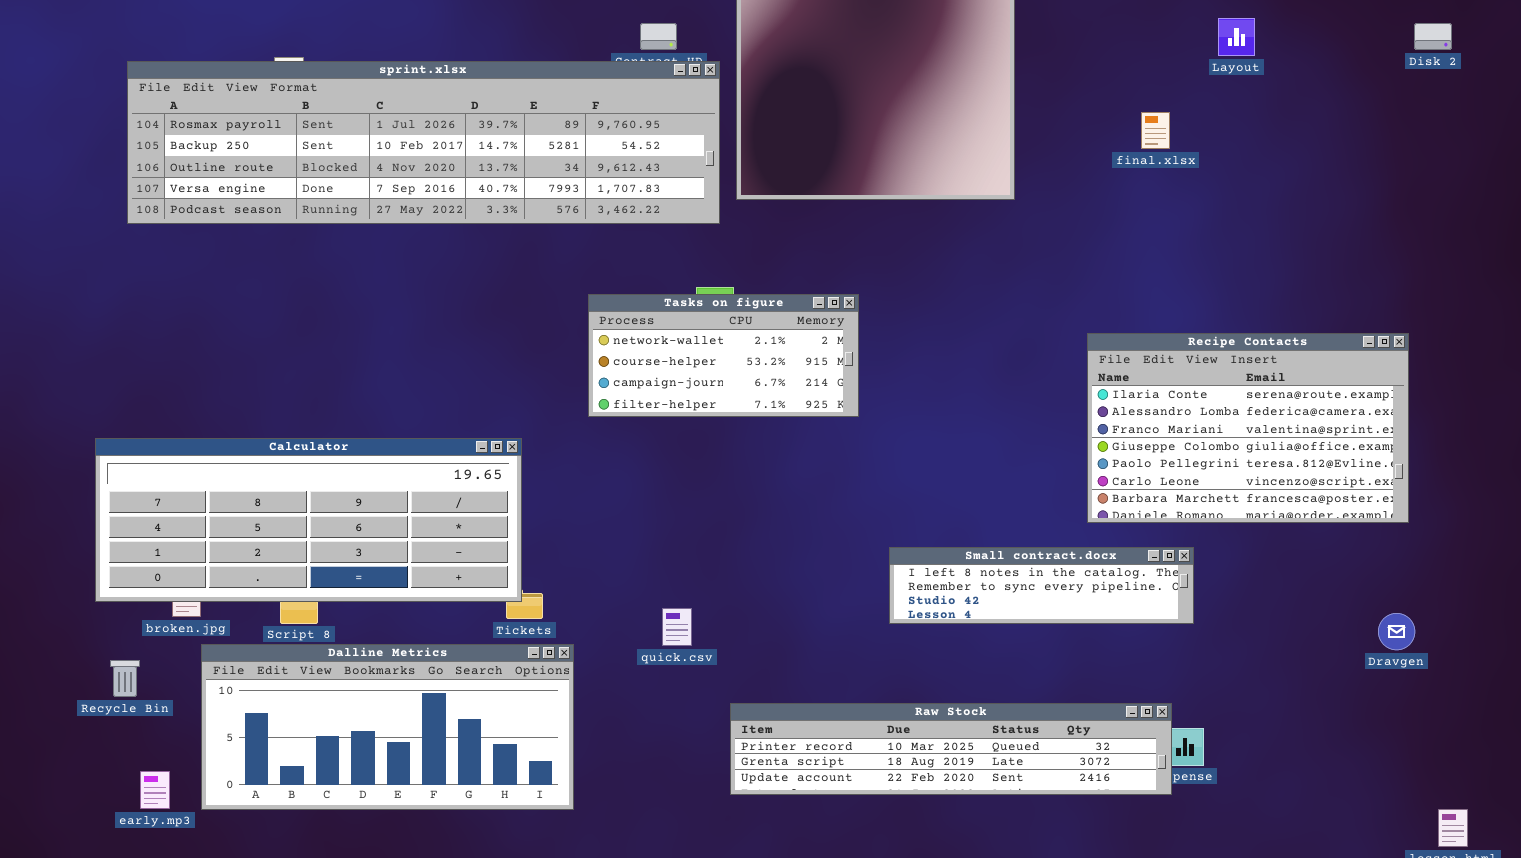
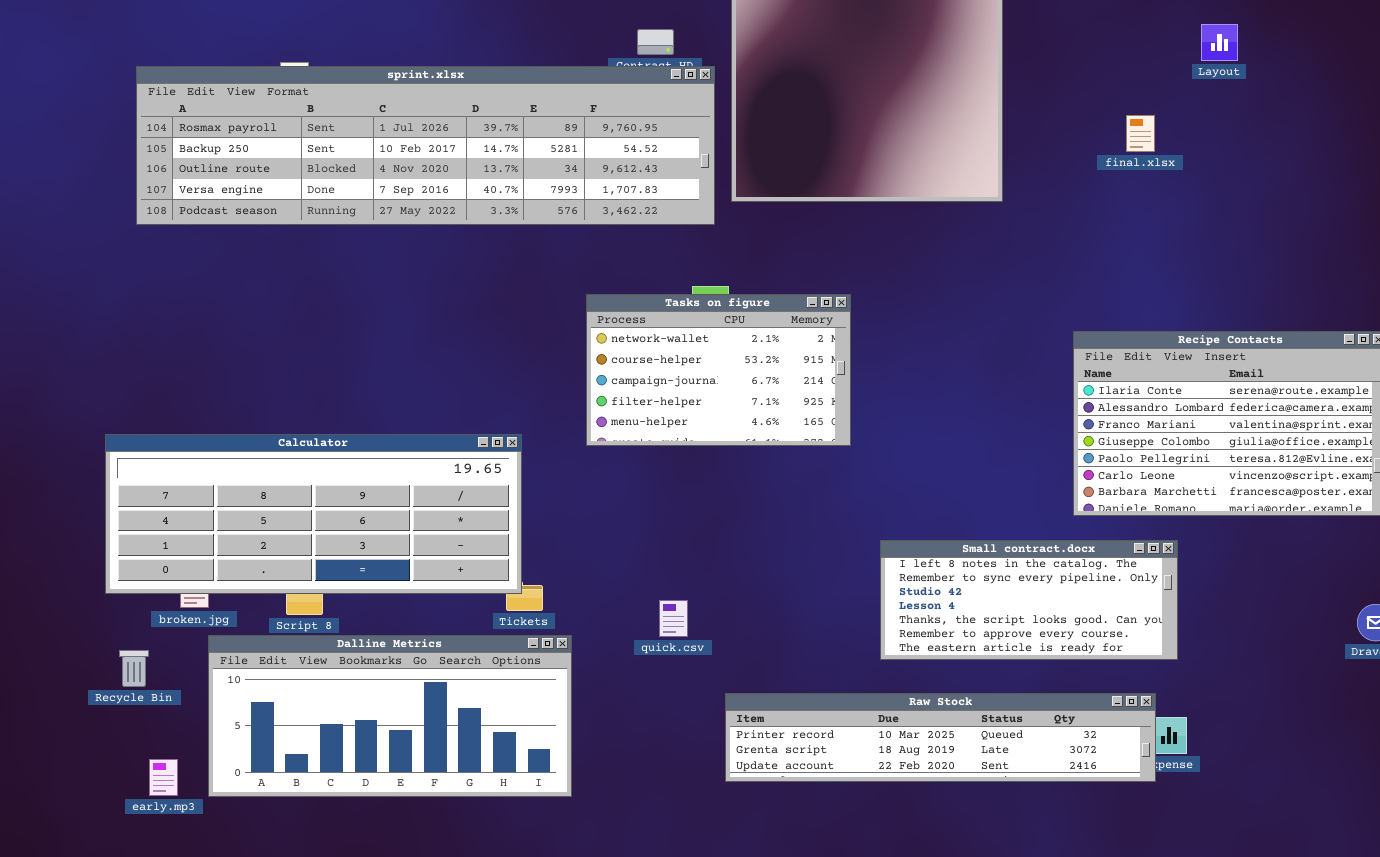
Tasks on figure: [588,294,859,417] -> [586,294,851,446], resized
Small contract.docx: [889,547,1194,624] -> [880,540,1178,660], resized

